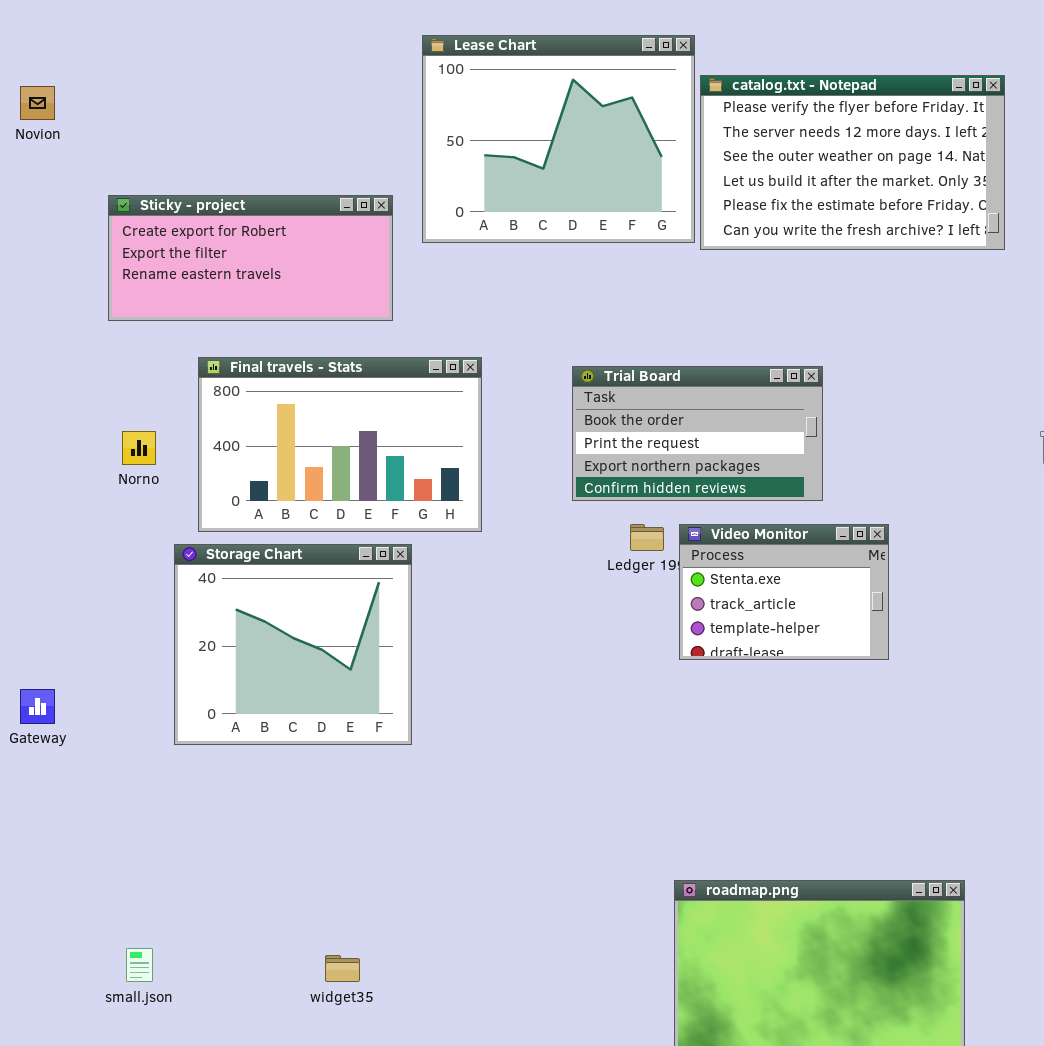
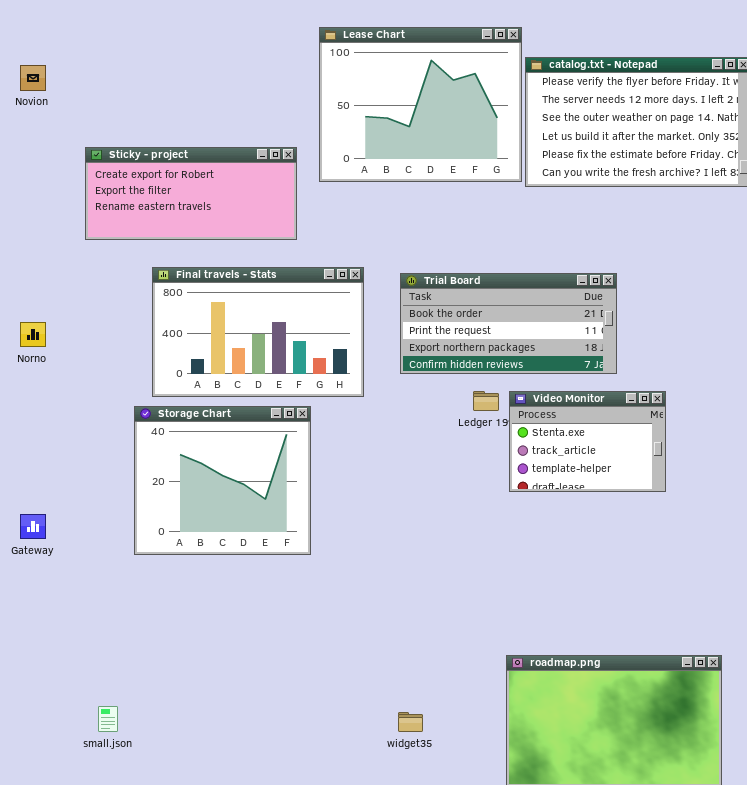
Trial Board: [572,366,823,501] -> [400,273,617,374], resized
Norno: [122,431,156,465] -> [20,322,46,347], moved
widget35: [325,955,360,982] -> [398,712,423,732], moved

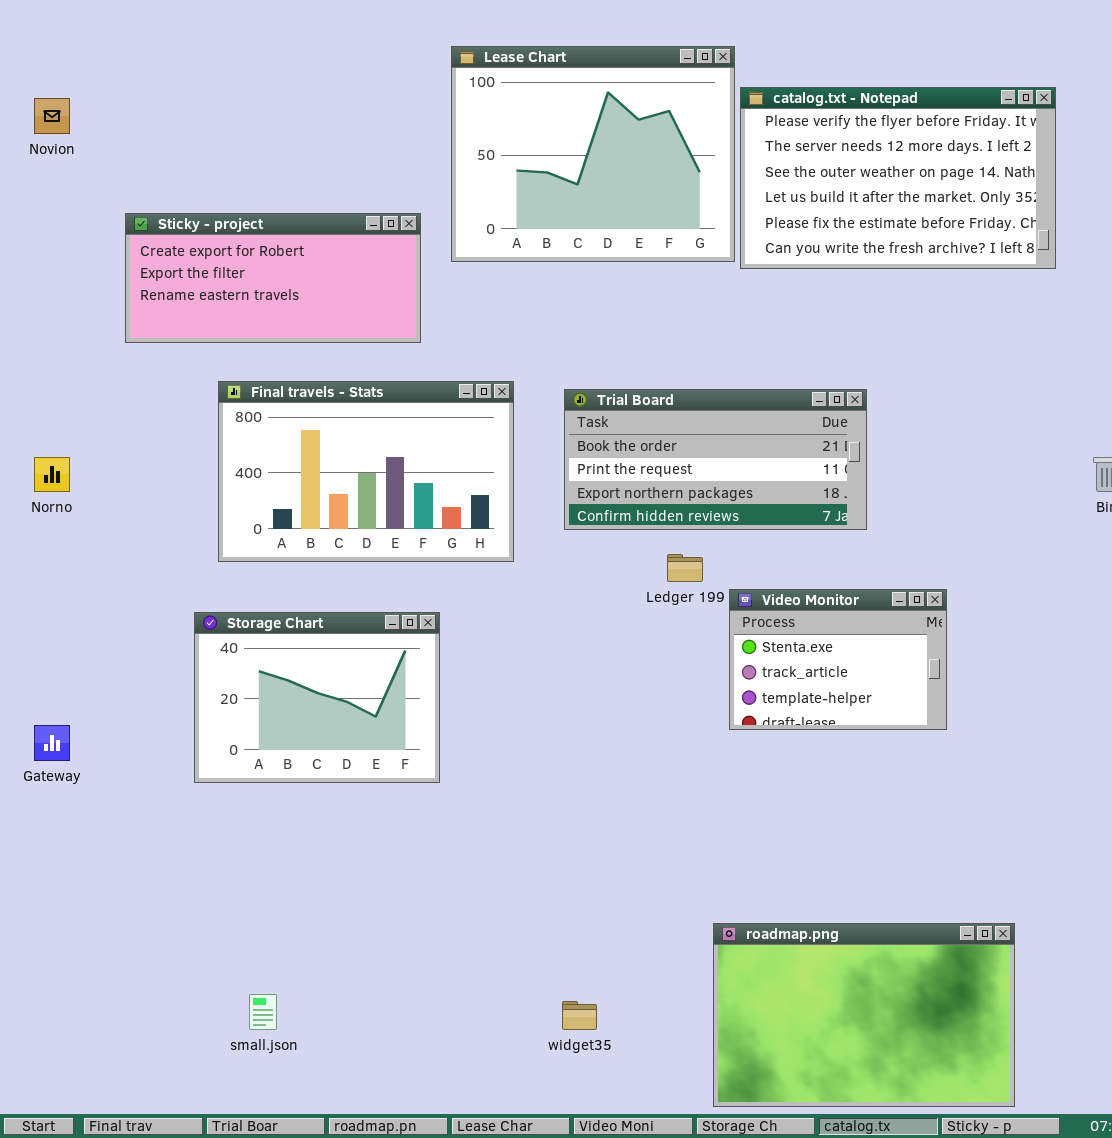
Video Monitor: [509,391,666,492] -> [729,589,947,730], moved
Storage Chart: [134,406,311,555] -> [194,612,440,783], resized
small.json: [98,706,118,732] -> [249,994,277,1030], moved

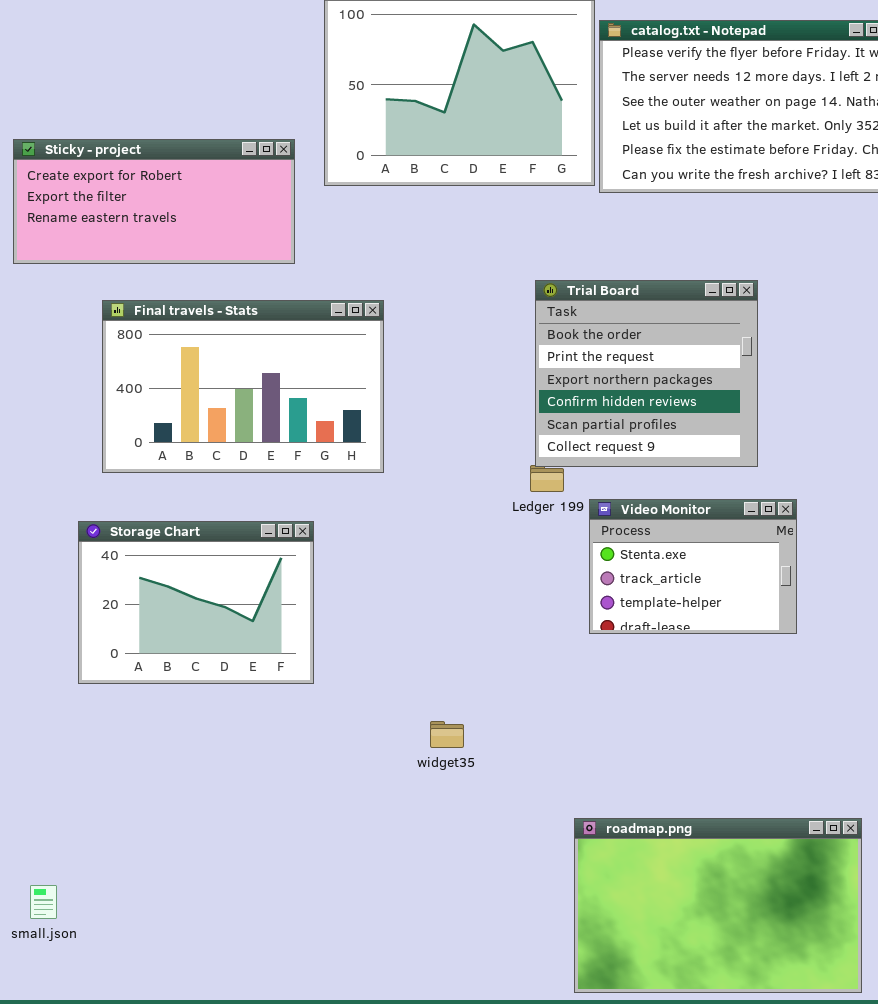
Trial Board: [564,389,867,530] -> [535,280,758,467], moved, resized
small.json: [249,994,277,1030] -> [30,885,57,919], moved
widget35: [562,1001,597,1030] -> [430,721,464,748], moved

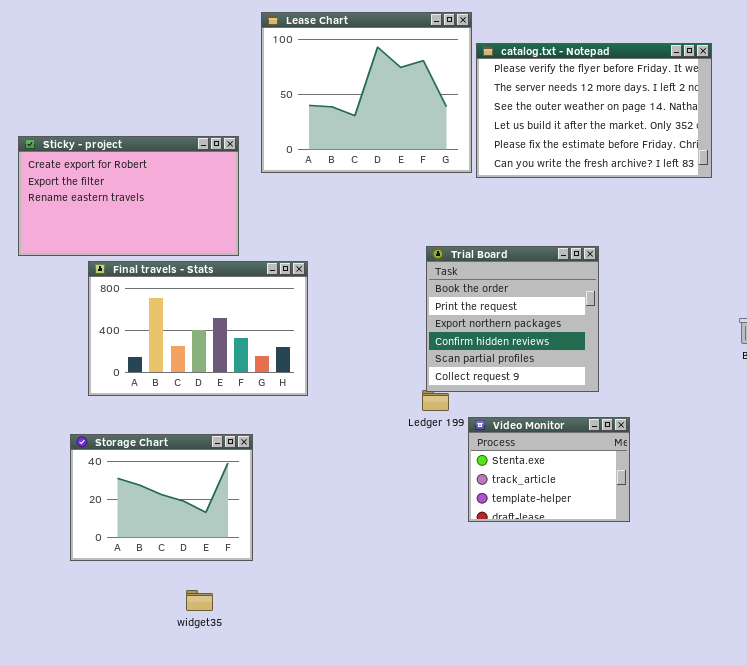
Sticky - project: [13,139,295,264] -> [18,136,239,256], resized
widget35: [430,721,464,748] -> [186,590,213,611], moved

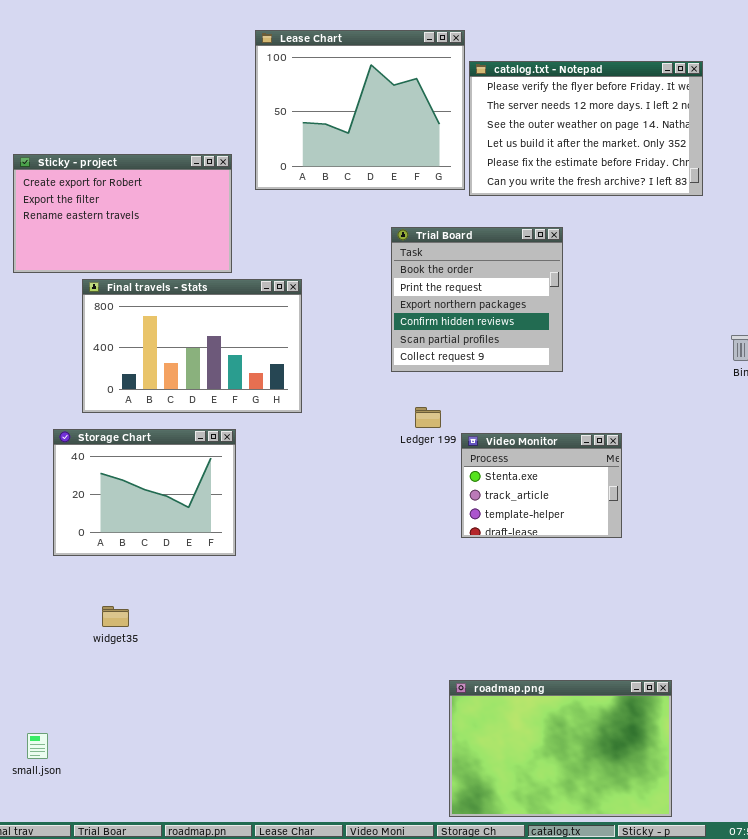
Trial Board: [426,246,599,392] -> [391,227,563,372], moved
Storage Chart: [70,434,253,561] -> [53,429,236,556], moved
widget35: [186,590,213,611] -> [102,606,129,627], moved

